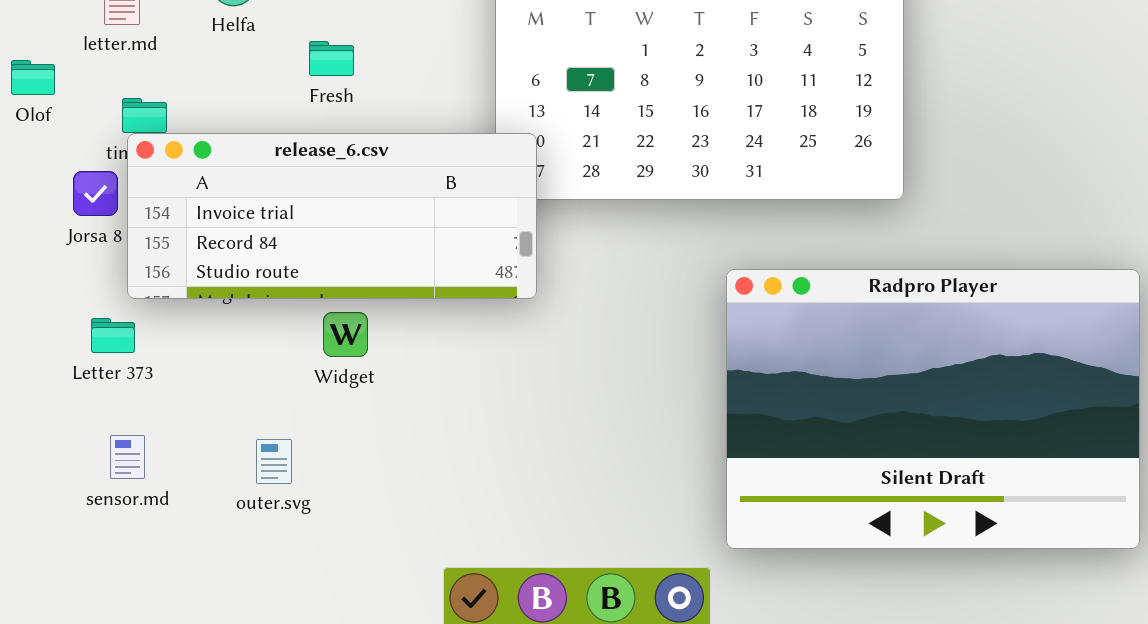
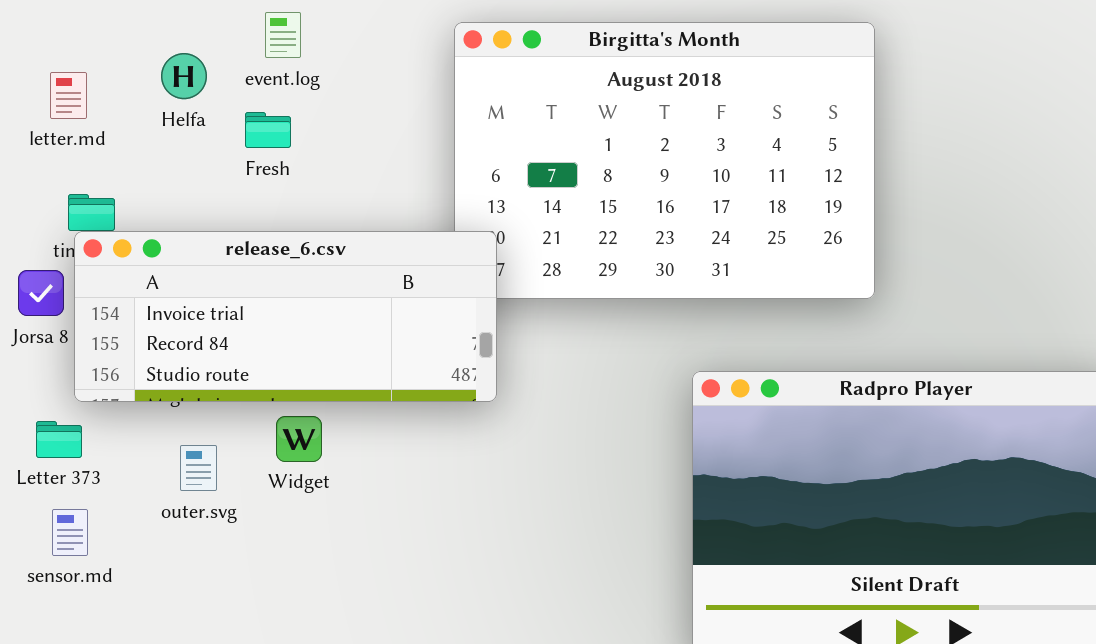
Fresh: [309,41,354,76] -> [245,112,291,148], moved
sensor.md: [110,435,145,479] -> [52,509,88,556], moved
outer.svg: [256,439,292,484] -> [180,445,217,491], moved

